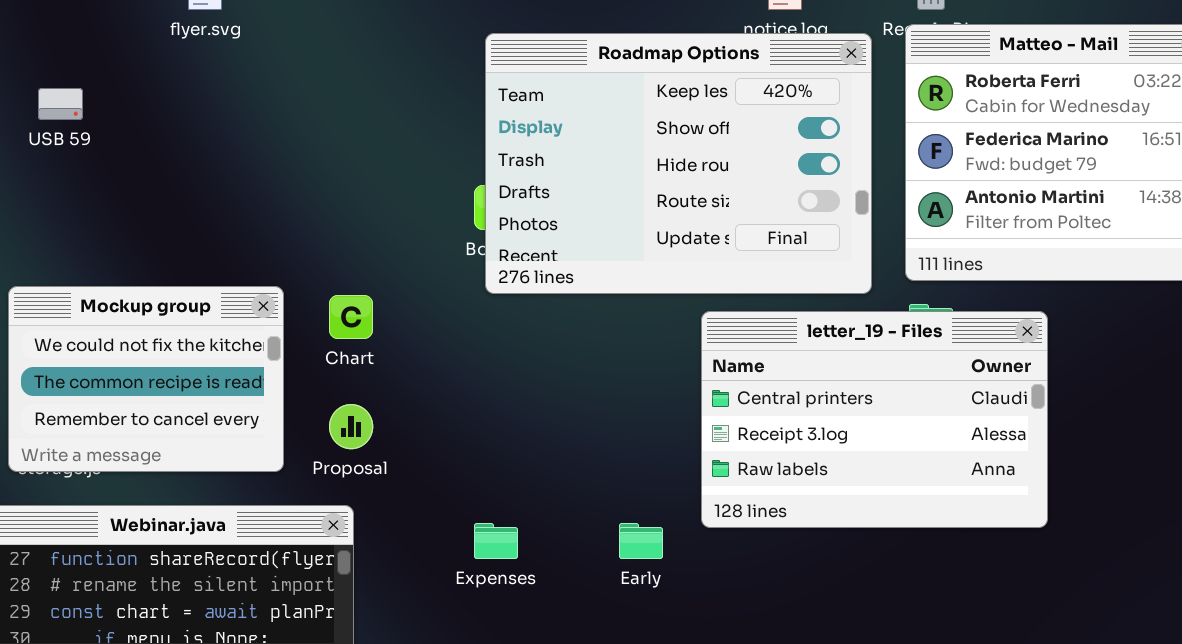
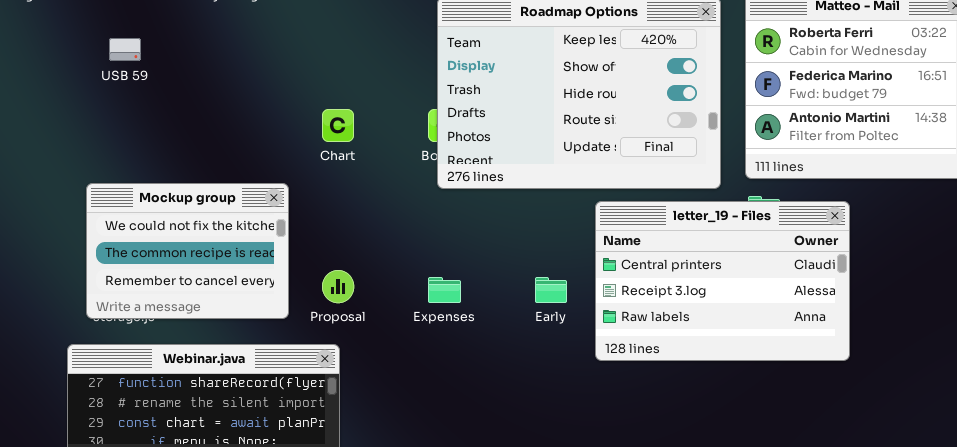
Chart: [329,295,373,339] -> [322,109,354,142], moved
Expenses: [474,523,518,559] -> [428,277,461,303], moved
Early: [619,523,663,559] -> [535,277,567,303], moved

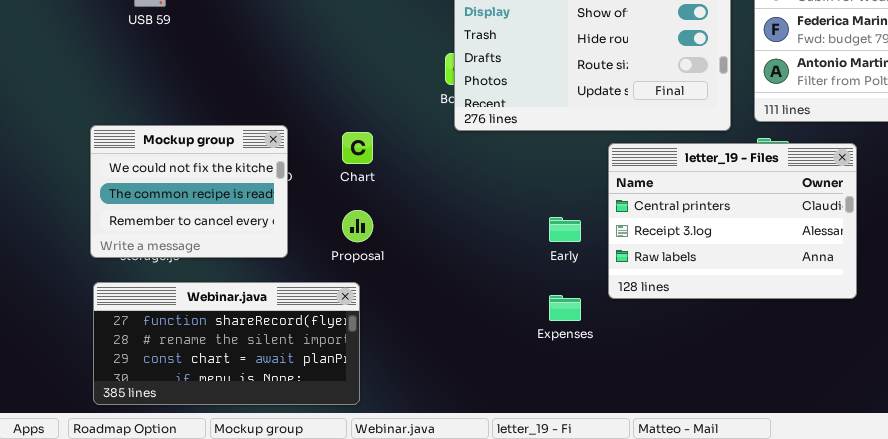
Chart: [322,109,354,142] -> [342,132,373,164], moved
Mockup group: [86,183,289,319] -> [90,125,288,258], moved
Expenses: [428,277,461,303] -> [549,295,581,321], moved

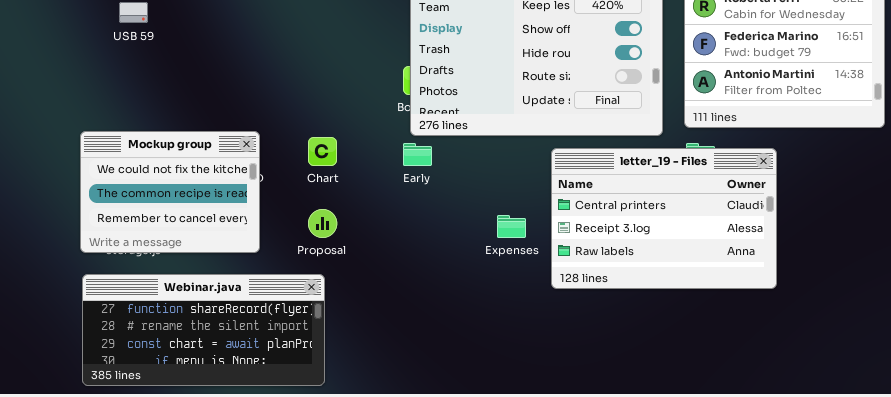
Early: [549,217,581,242] -> [403,143,432,166], moved
Expenses: [549,295,581,321] -> [497,215,526,238], moved

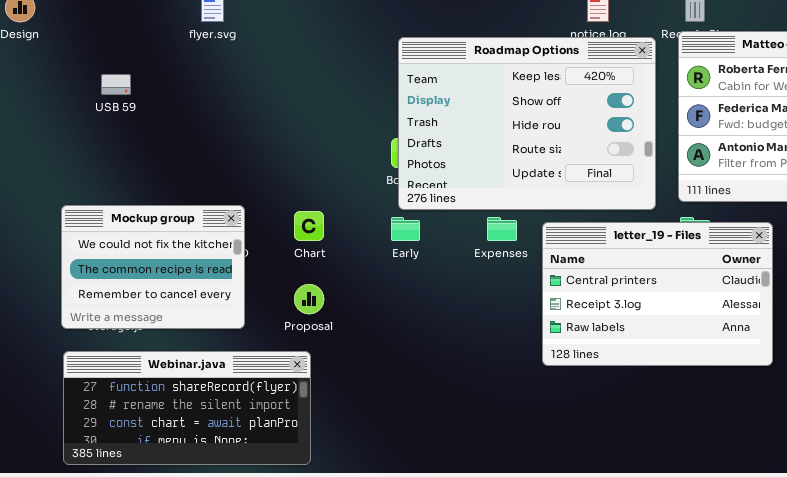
Expenses: [497,215,526,238] -> [487,217,517,241], moved

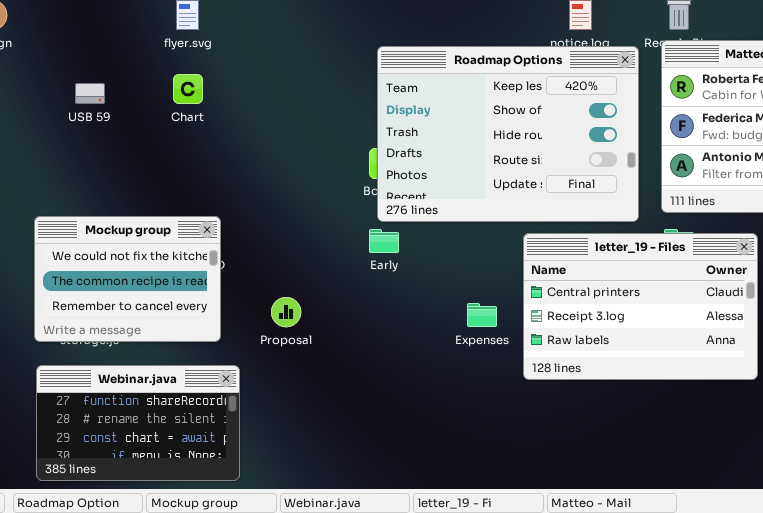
Chart: [294,211,324,241] -> [173,74,203,104], moved
Expenses: [487,217,517,241] -> [467,303,497,327], moved
Webinar.java: [63,351,311,465] -> [36,365,240,481], resized

